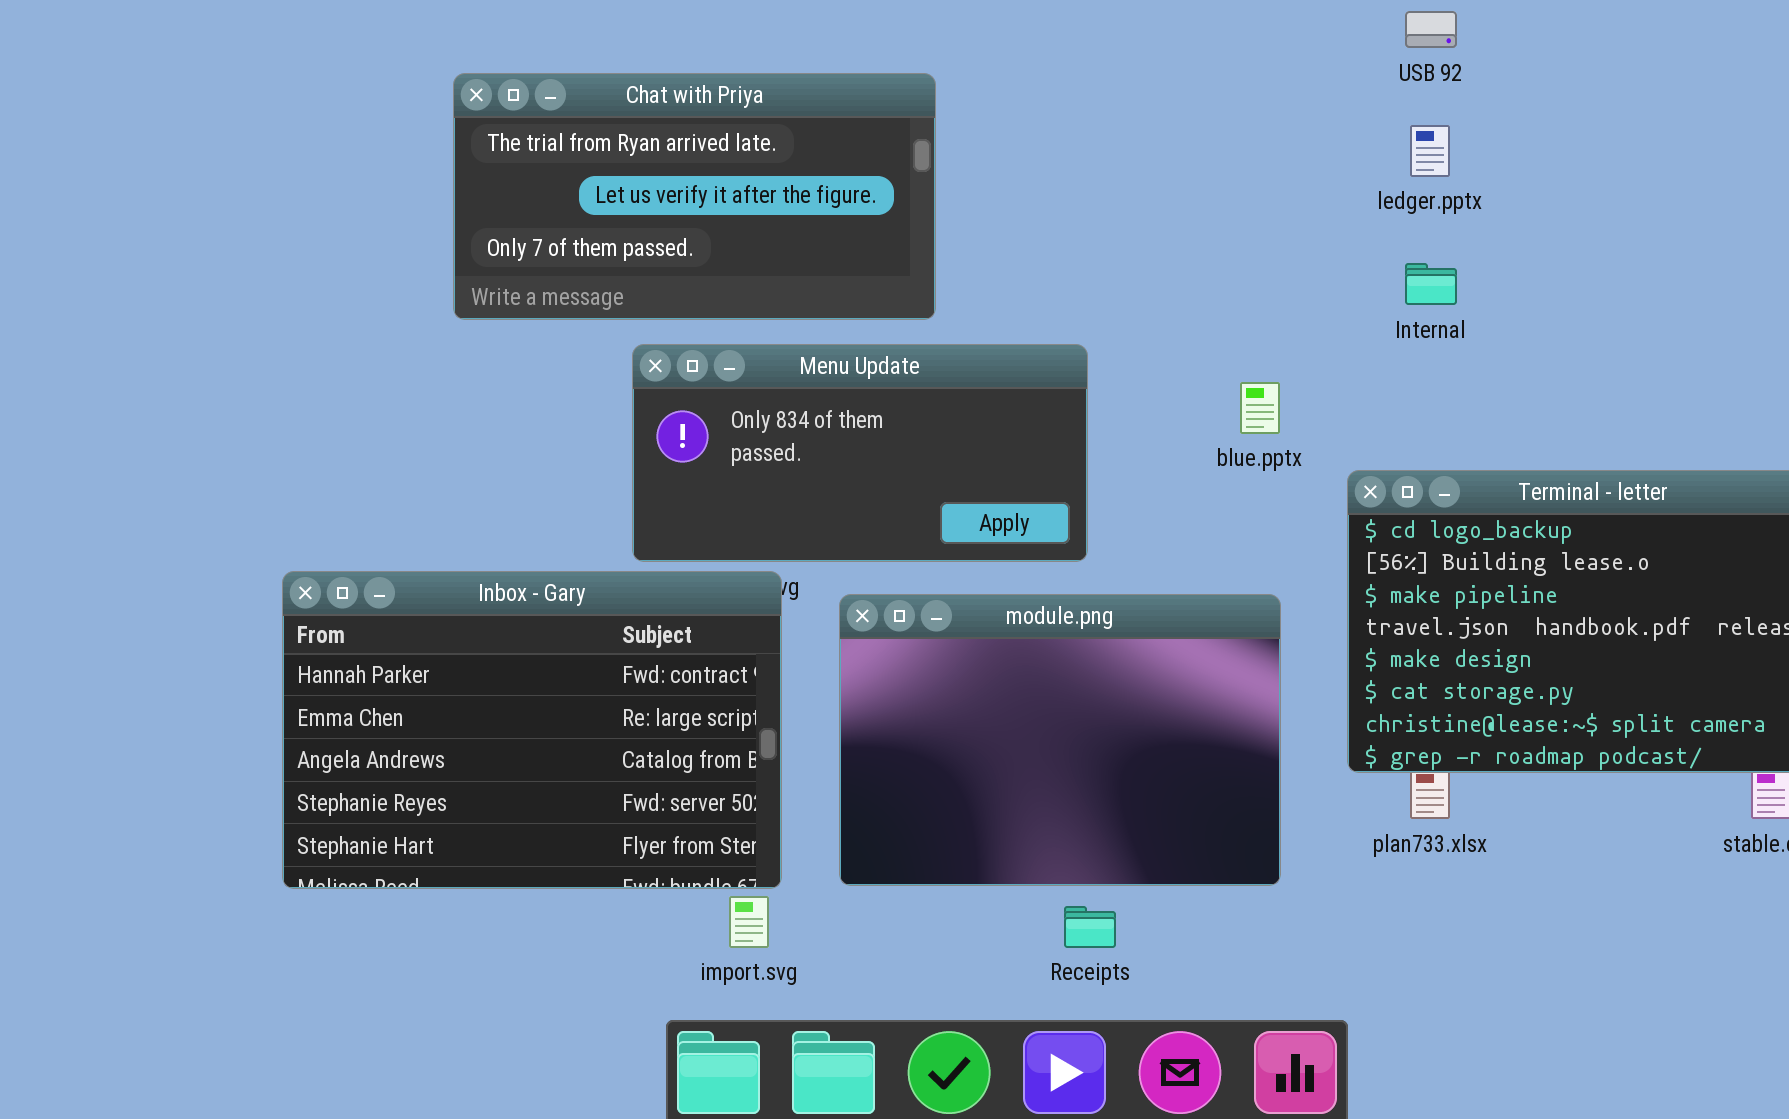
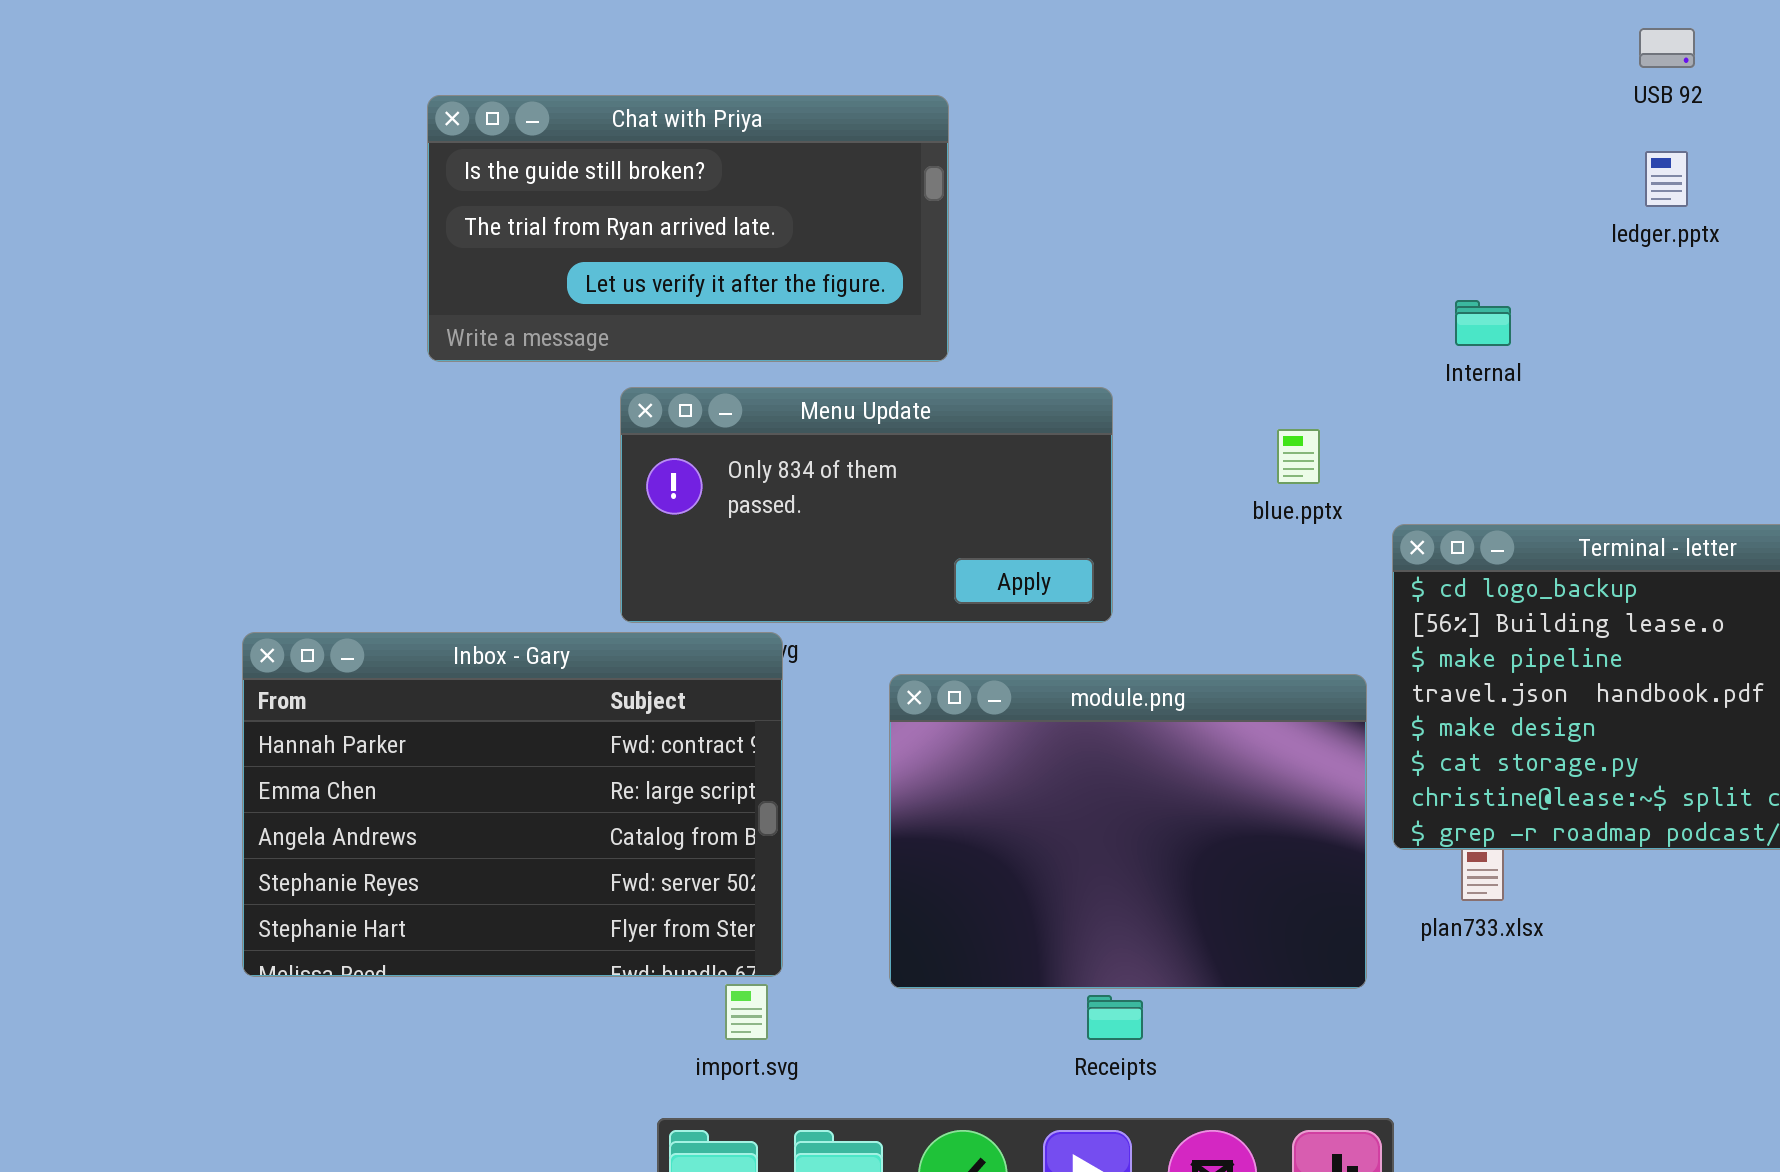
USB 92: [1405,11,1457,48] -> [1639,28,1695,68], moved
Chat with Priya: [453,73,936,320] -> [427,95,949,362], scrolled up 1 row
ledger.pptx: [1410,125,1450,177] -> [1645,151,1688,207], moved
module.png: [839,594,1281,886] -> [889,674,1367,989], moved

